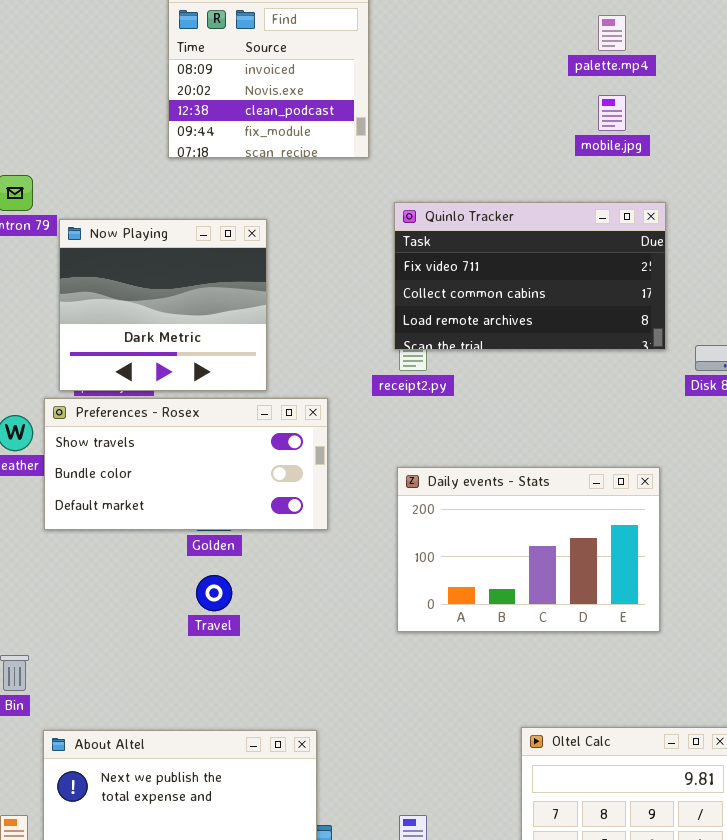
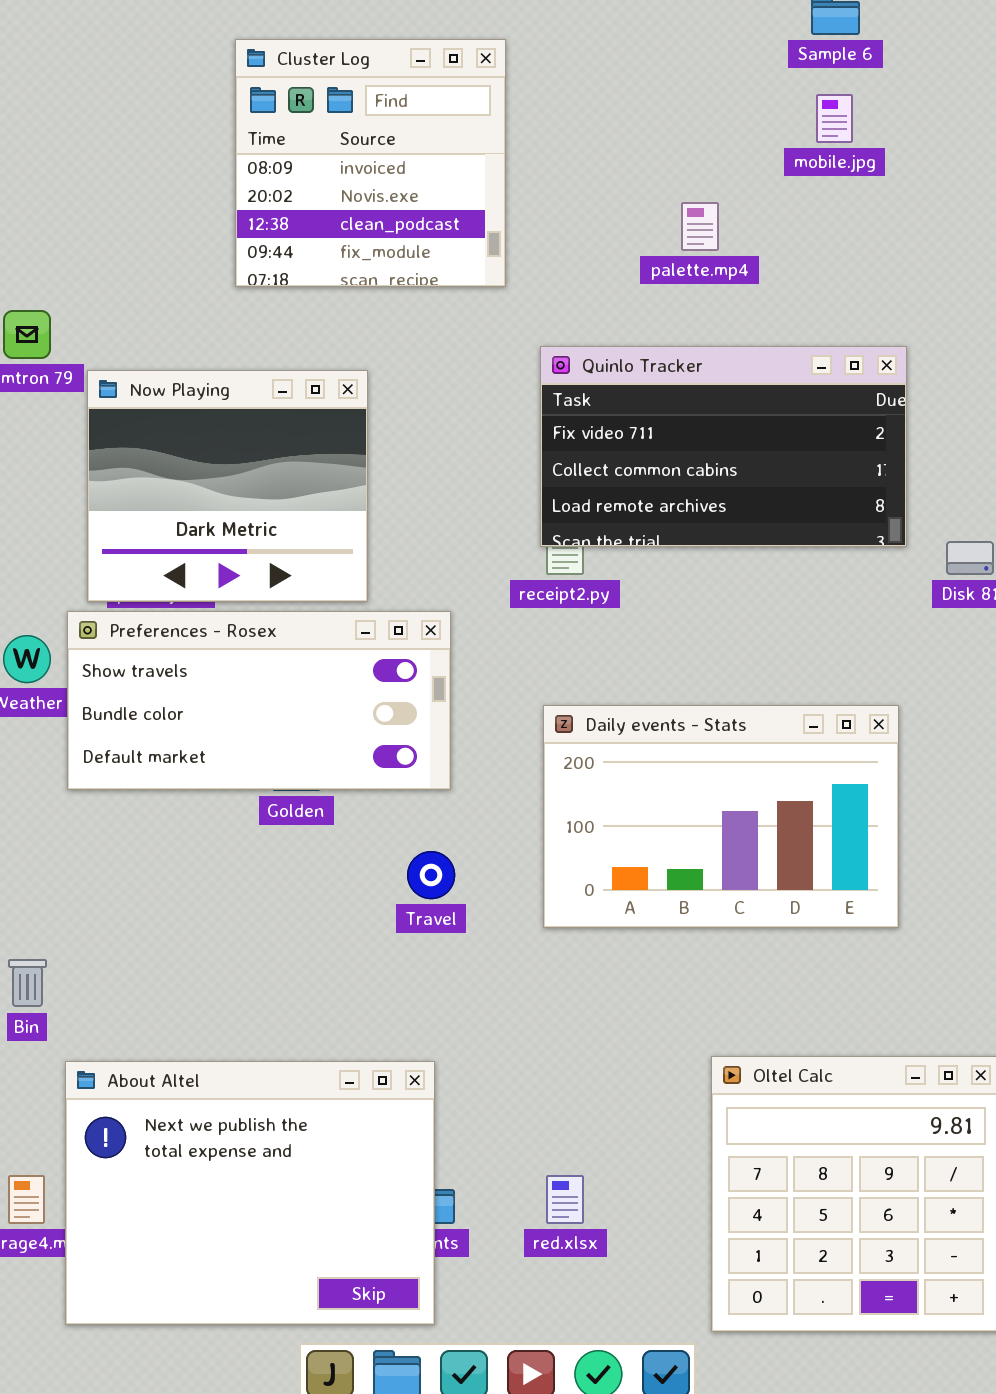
palette.mp4: [598,15,626,51] -> [681,202,719,251], moved
mobile.jpg: [598,95,626,131] -> [816,94,853,143], moved
Travel: [196,575,232,611] -> [407,851,455,899], moved

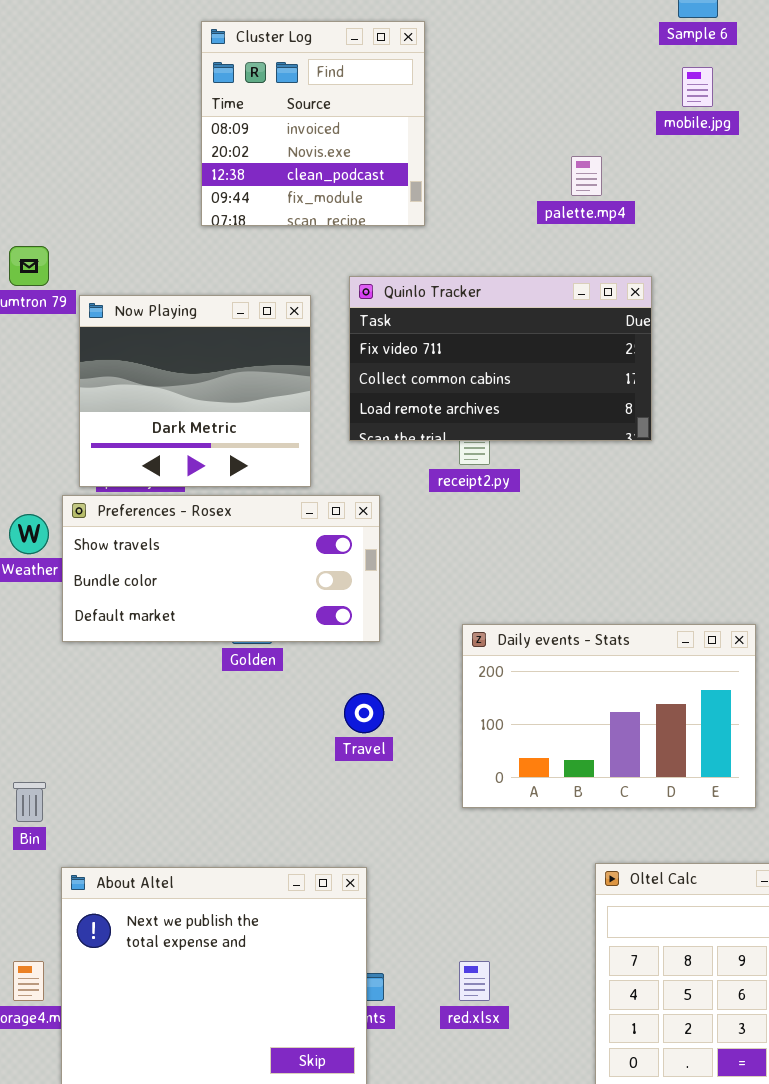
Quinlo Tracker: [540,346,907,547] -> [349,276,652,441], moved
Daily events - Stats: [543,705,899,928] -> [462,624,756,808], moved

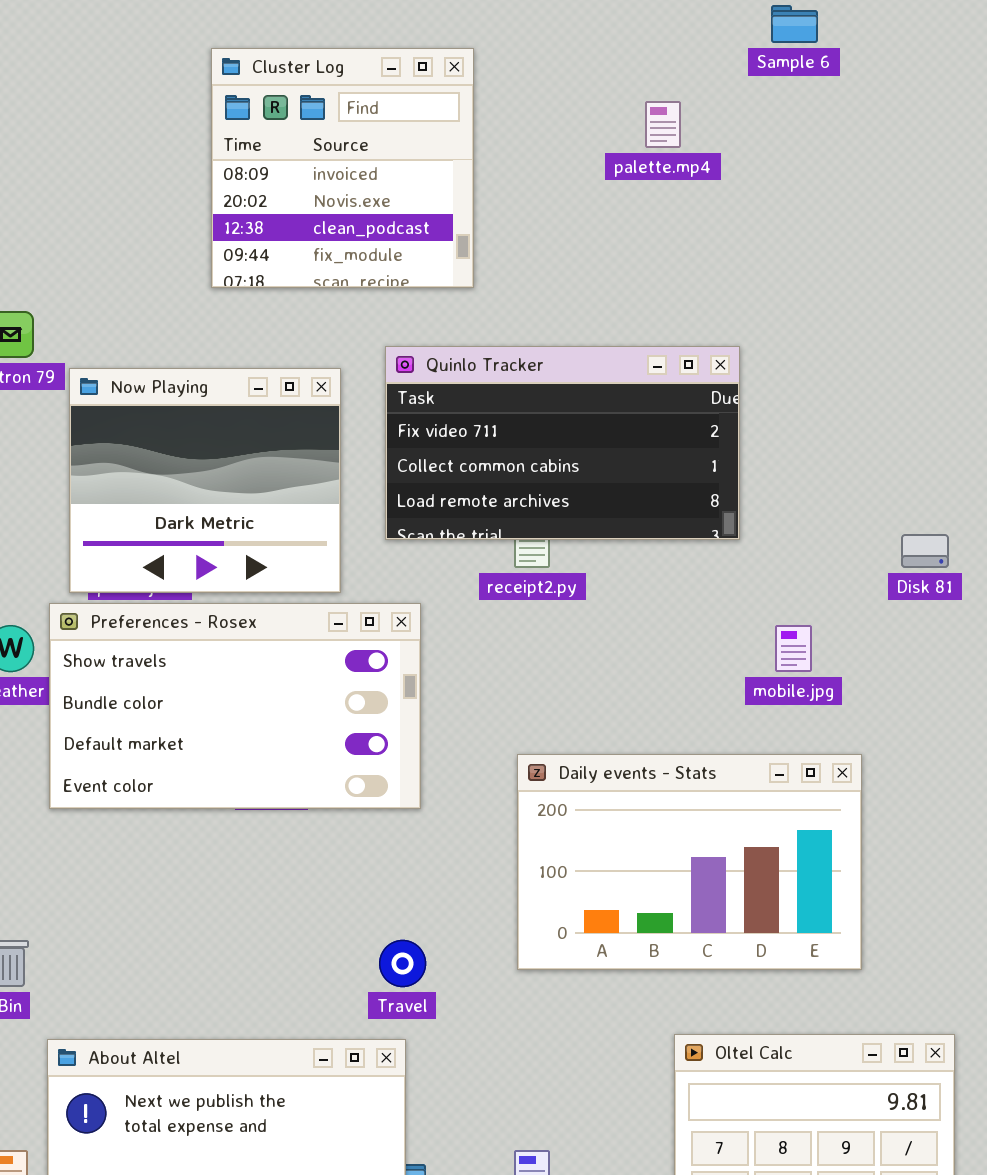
mobile.jpg: [682,67,713,107] -> [775,625,812,672], moved
palette.mp4: [571,156,602,196] -> [645,101,681,148], moved
Preferences - Rosex: [62,495,380,642] -> [49,603,421,809], resized
Travel: [344,693,384,733] -> [379,940,426,987], moved

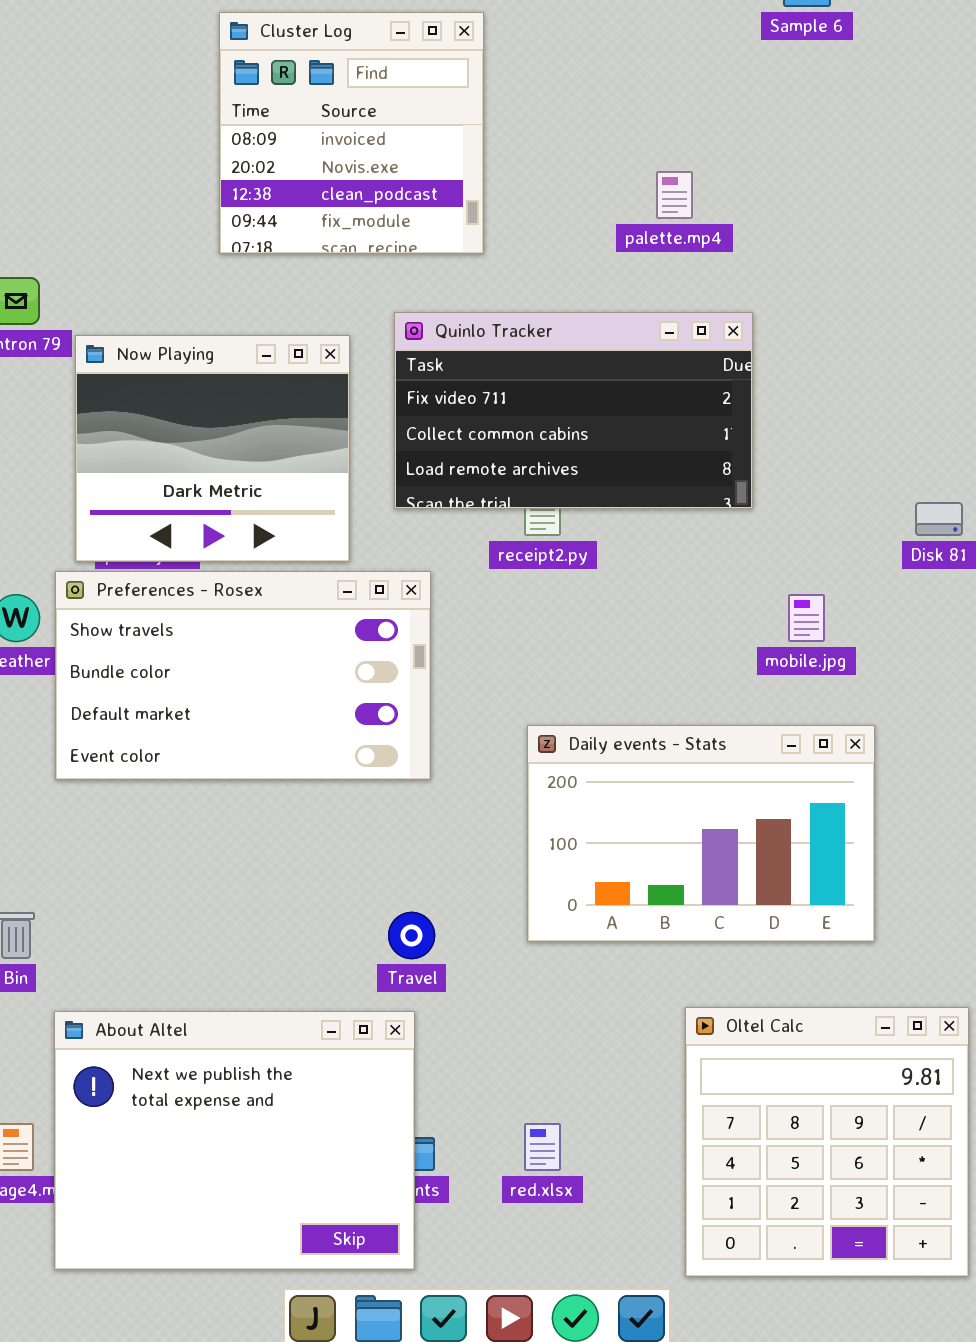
palette.mp4: [645,101,681,148] -> [656,171,693,219], moved

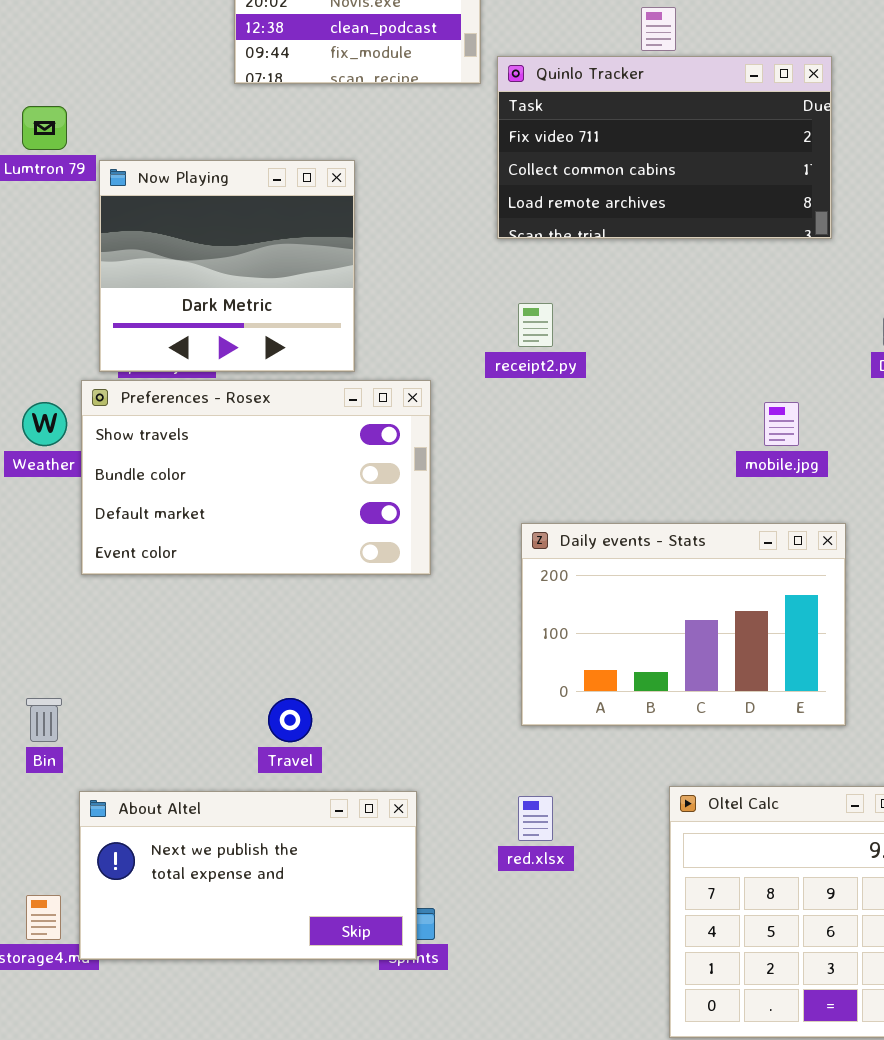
Quinlo Tracker: [394,312,753,509] -> [497,56,832,239], moved
Travel: [388,912,435,959] -> [268,698,312,742], moved
About Altel: [54,1011,415,1270] -> [79,791,417,960], resized
red.xlsx: [524,1123,561,1171] -> [518,796,553,841], moved

